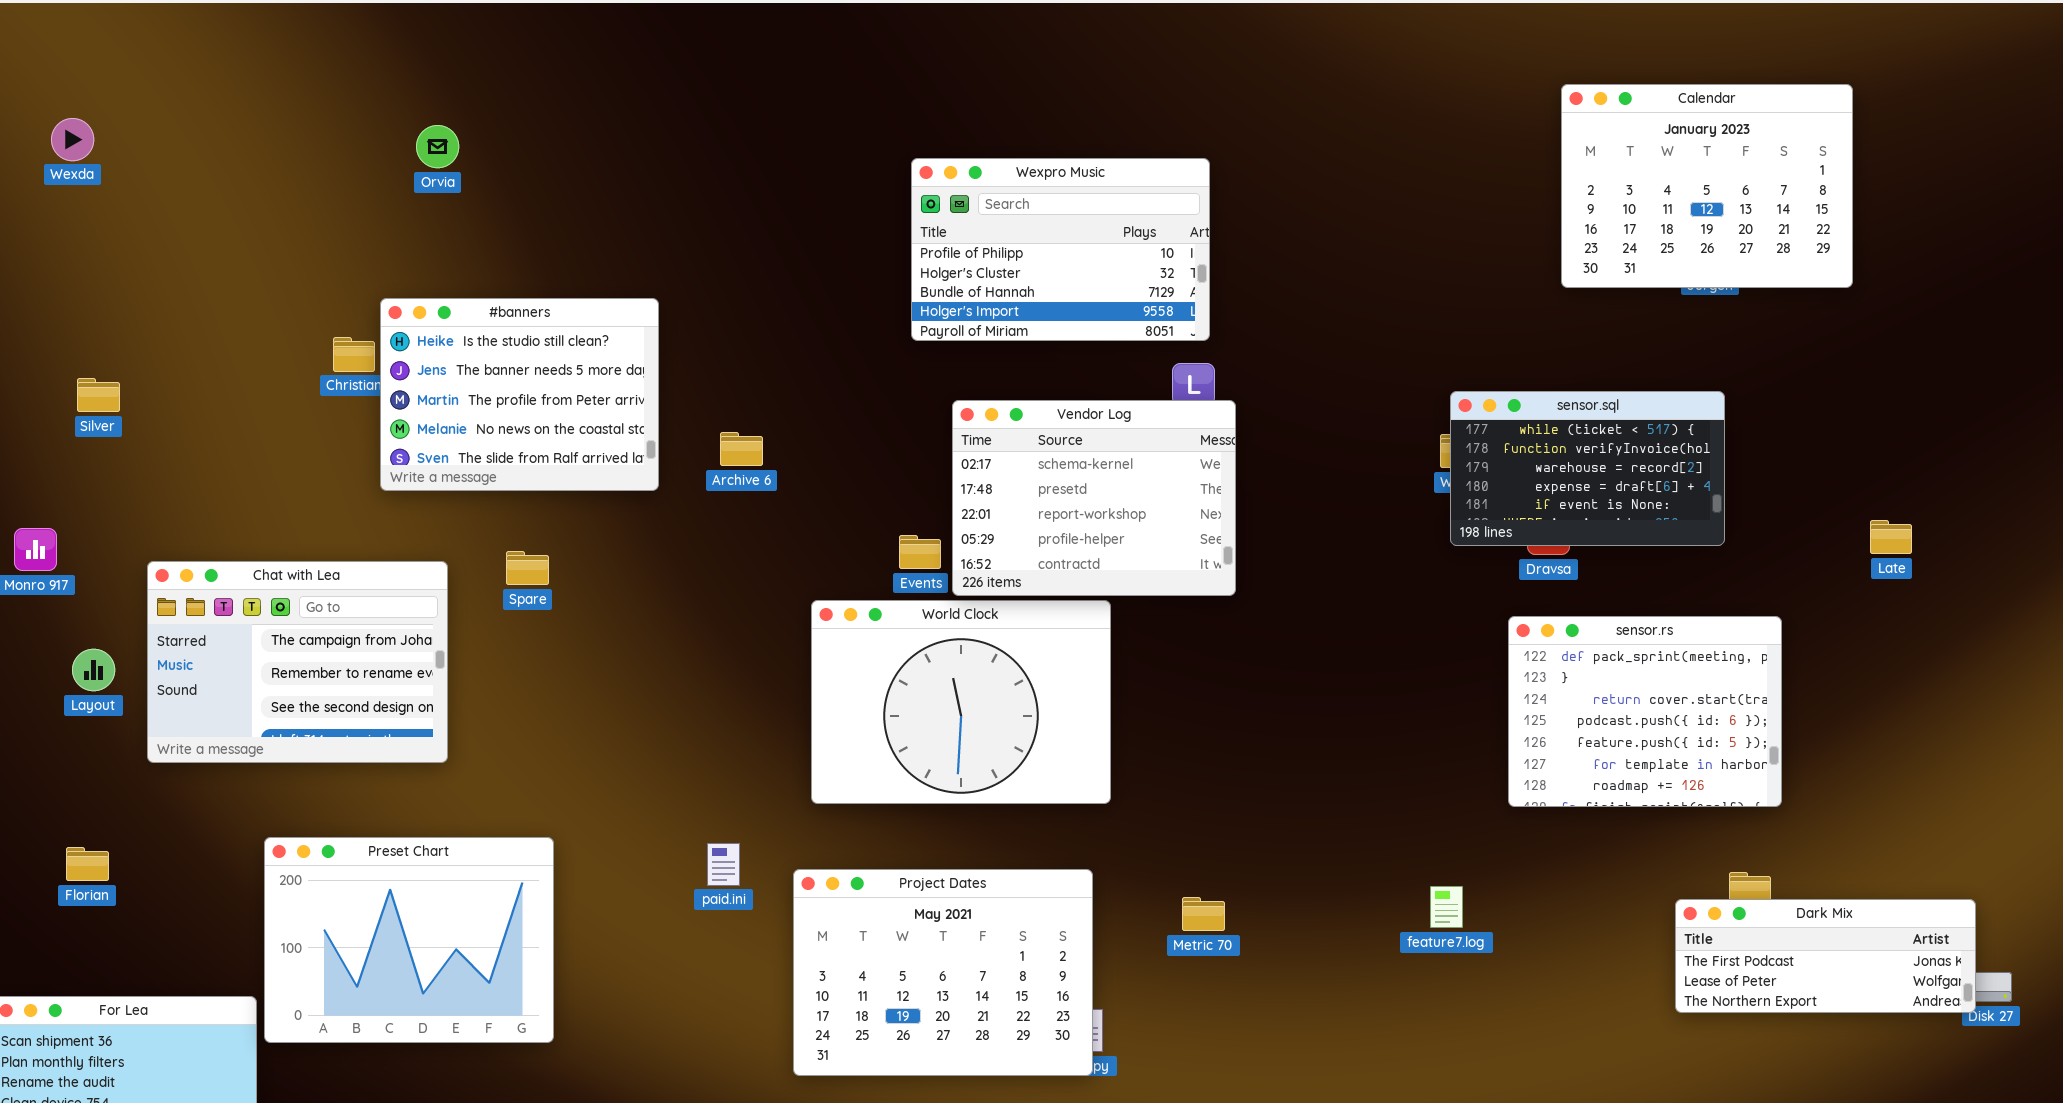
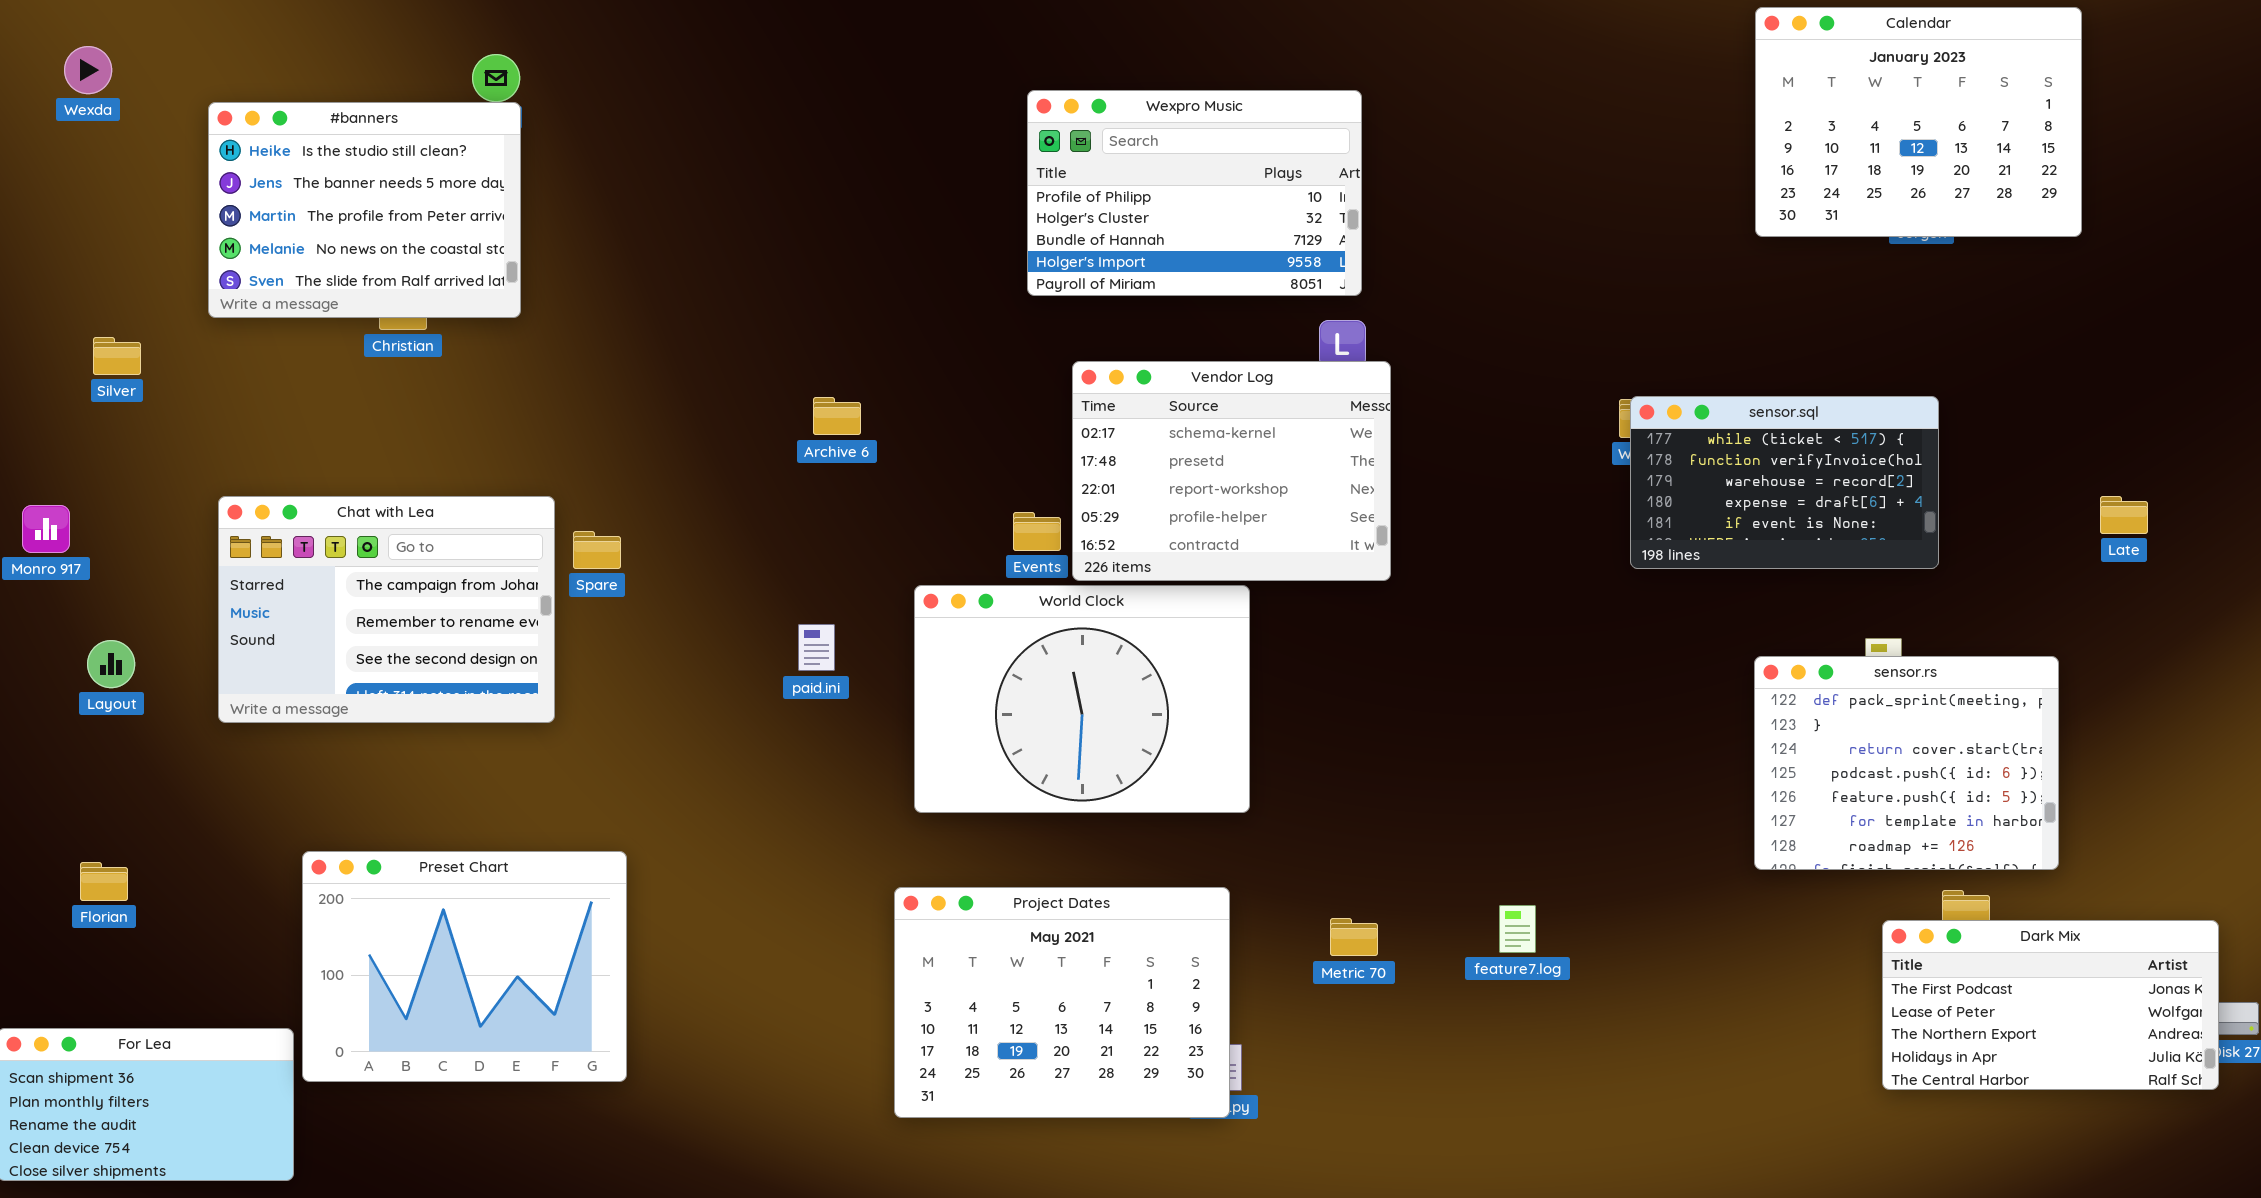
#banners: [380,298,659,491] -> [208,102,521,318], moved
sensor.sql: [1450,391,1725,546] -> [1630,396,1939,569], moved
Chat with Lea: [147,561,448,763] -> [218,496,555,723], moved
sensor.rs: [1508,616,1782,807] -> [1754,656,2059,870], moved
paid.ini: [707,843,740,886] -> [798,624,835,671], moved
feature7.log: [1430,886,1463,928] -> [1499,905,1536,953], moved
Dark Mix: [1675,899,1976,1013] -> [1882,920,2219,1090], resized

